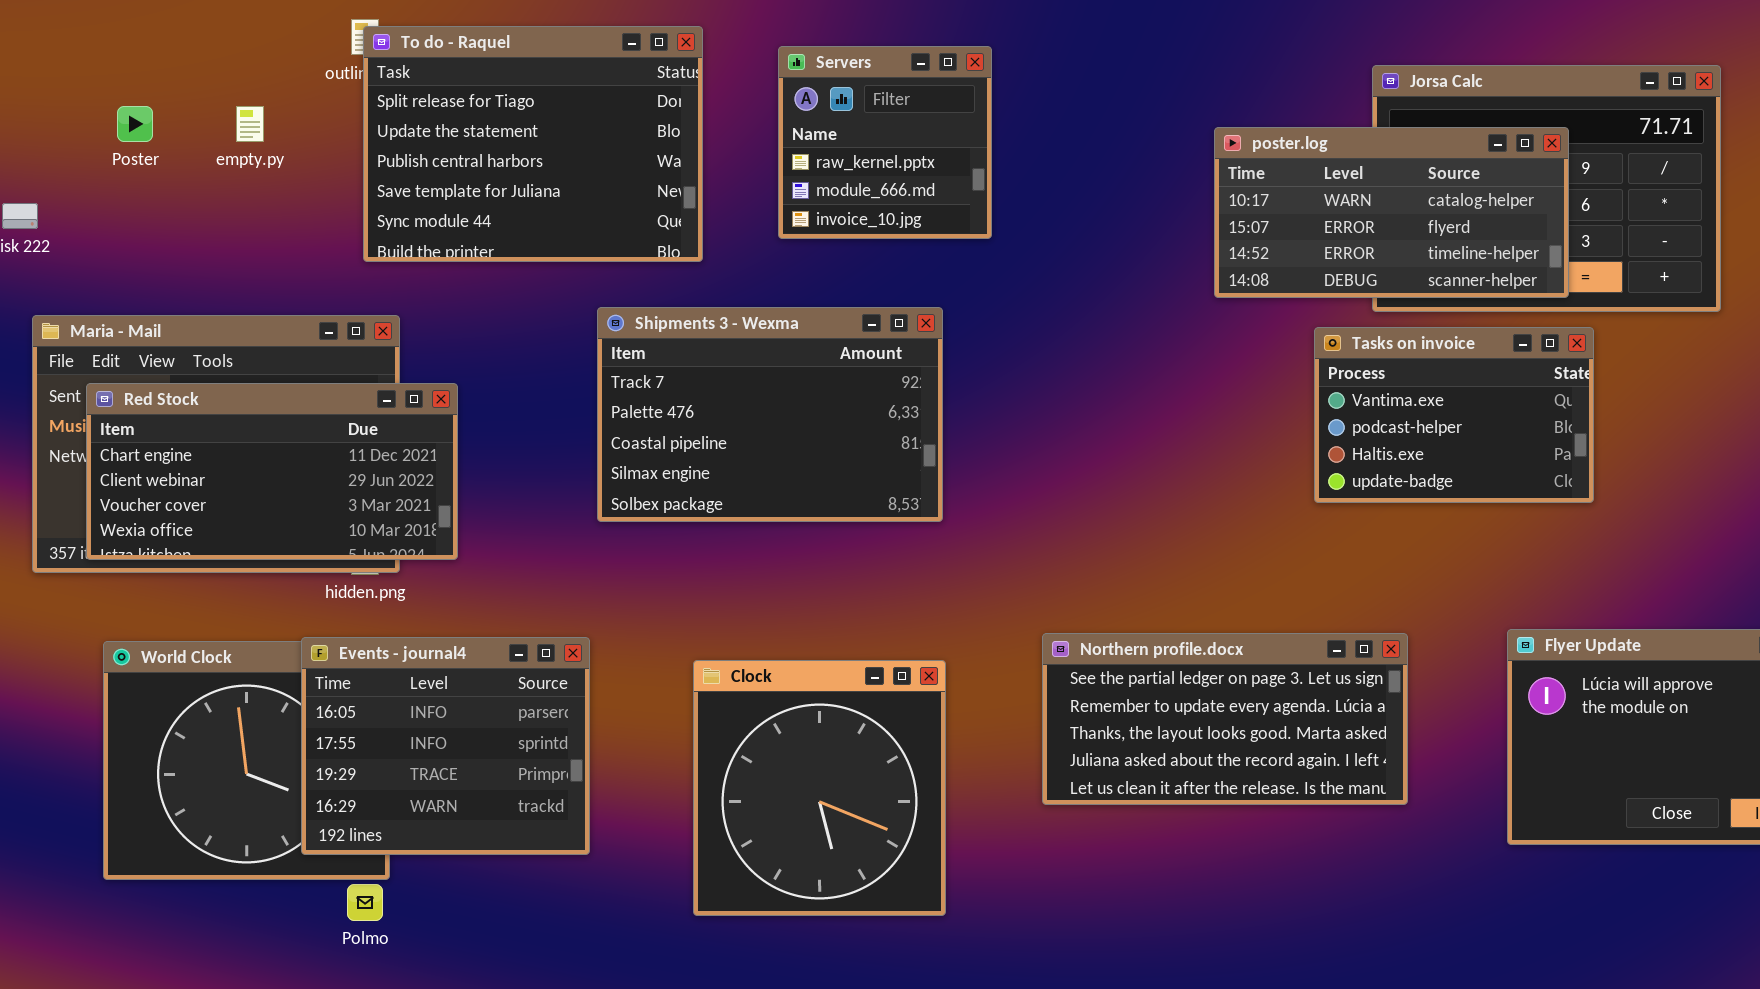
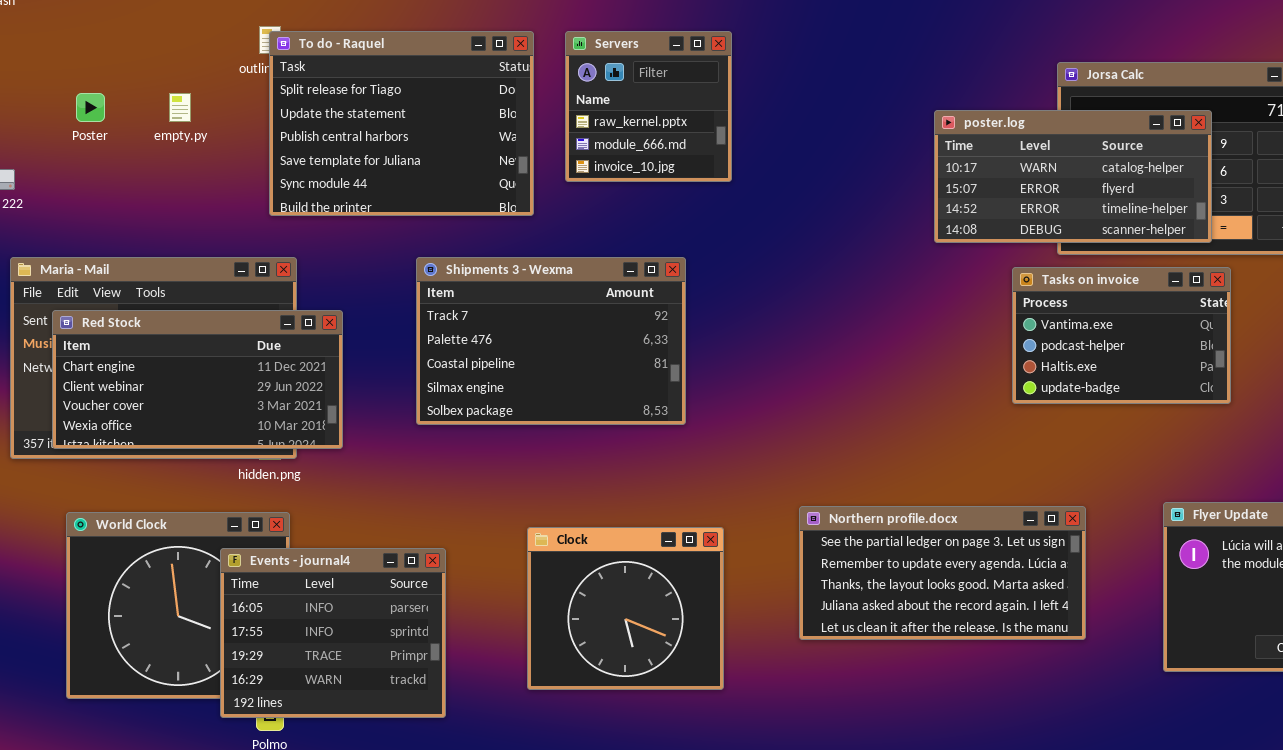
Servers: [778,46,992,239] -> [565,31,732,182], moved
Shipments 3 - Wexma: [597,307,943,522] -> [416,257,686,425], moved
Events - journal4: [301,637,590,855] -> [220,548,446,718], moved
Clock: [693,660,946,916] -> [527,527,724,690], resized

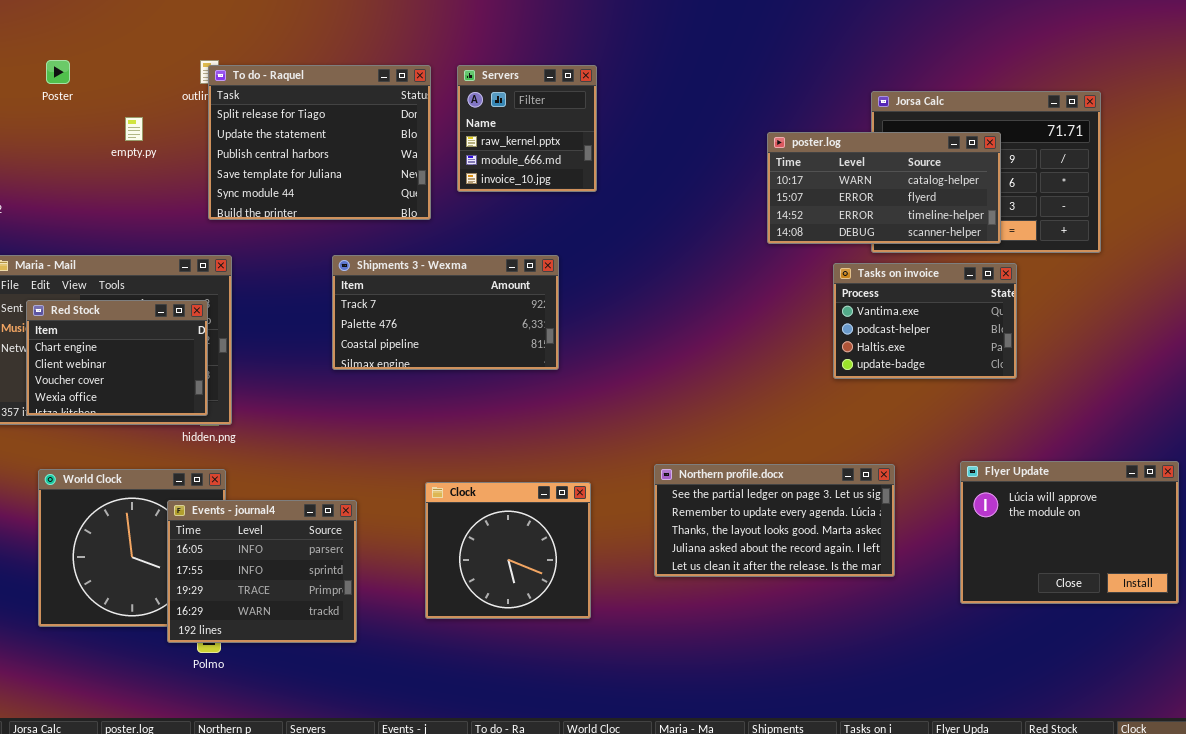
Poster: [76,93,105,122] -> [46,60,70,84], moved
Shipments 3 - Wexma: [416,257,686,425] -> [332,255,559,370], resized
Red Stock: [52,310,343,449] -> [26,300,208,416], resized

